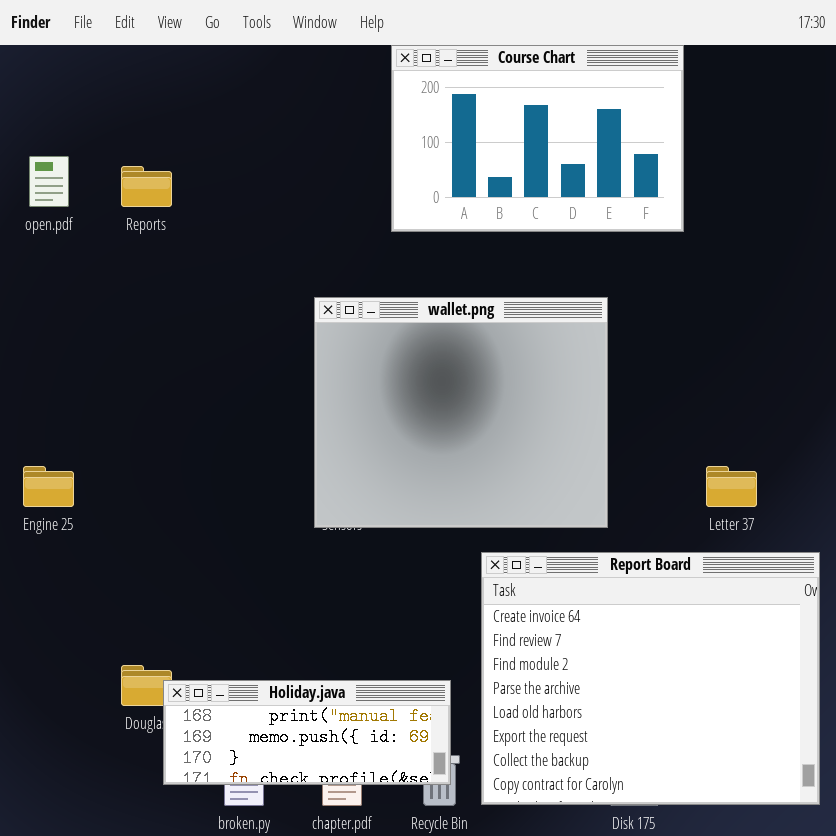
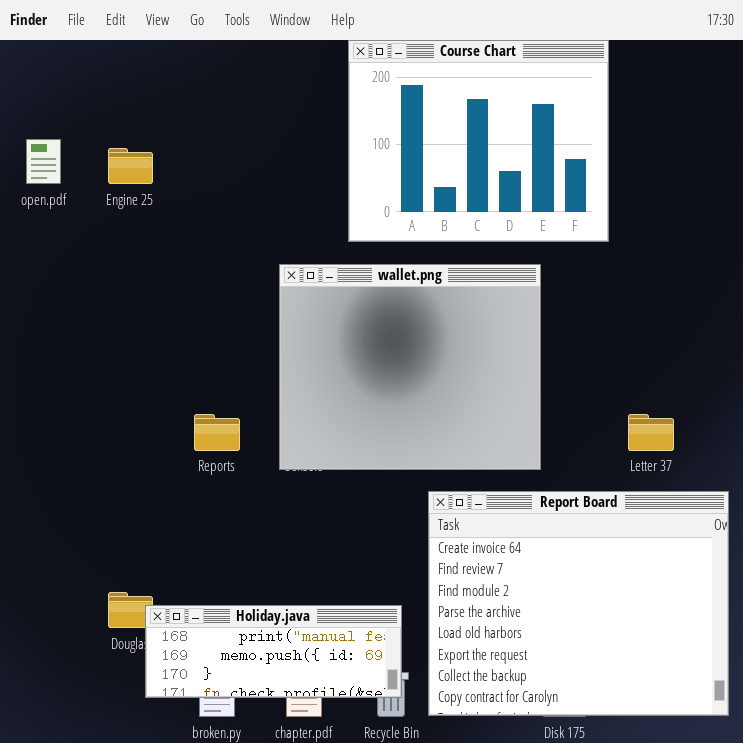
Course Chart: [391,45,684,232] -> [348,40,609,242], resized
Reports: [121,166,172,207] -> [194,414,240,451], moved
Engine 25: [23,466,74,507] -> [108,148,153,184], moved

